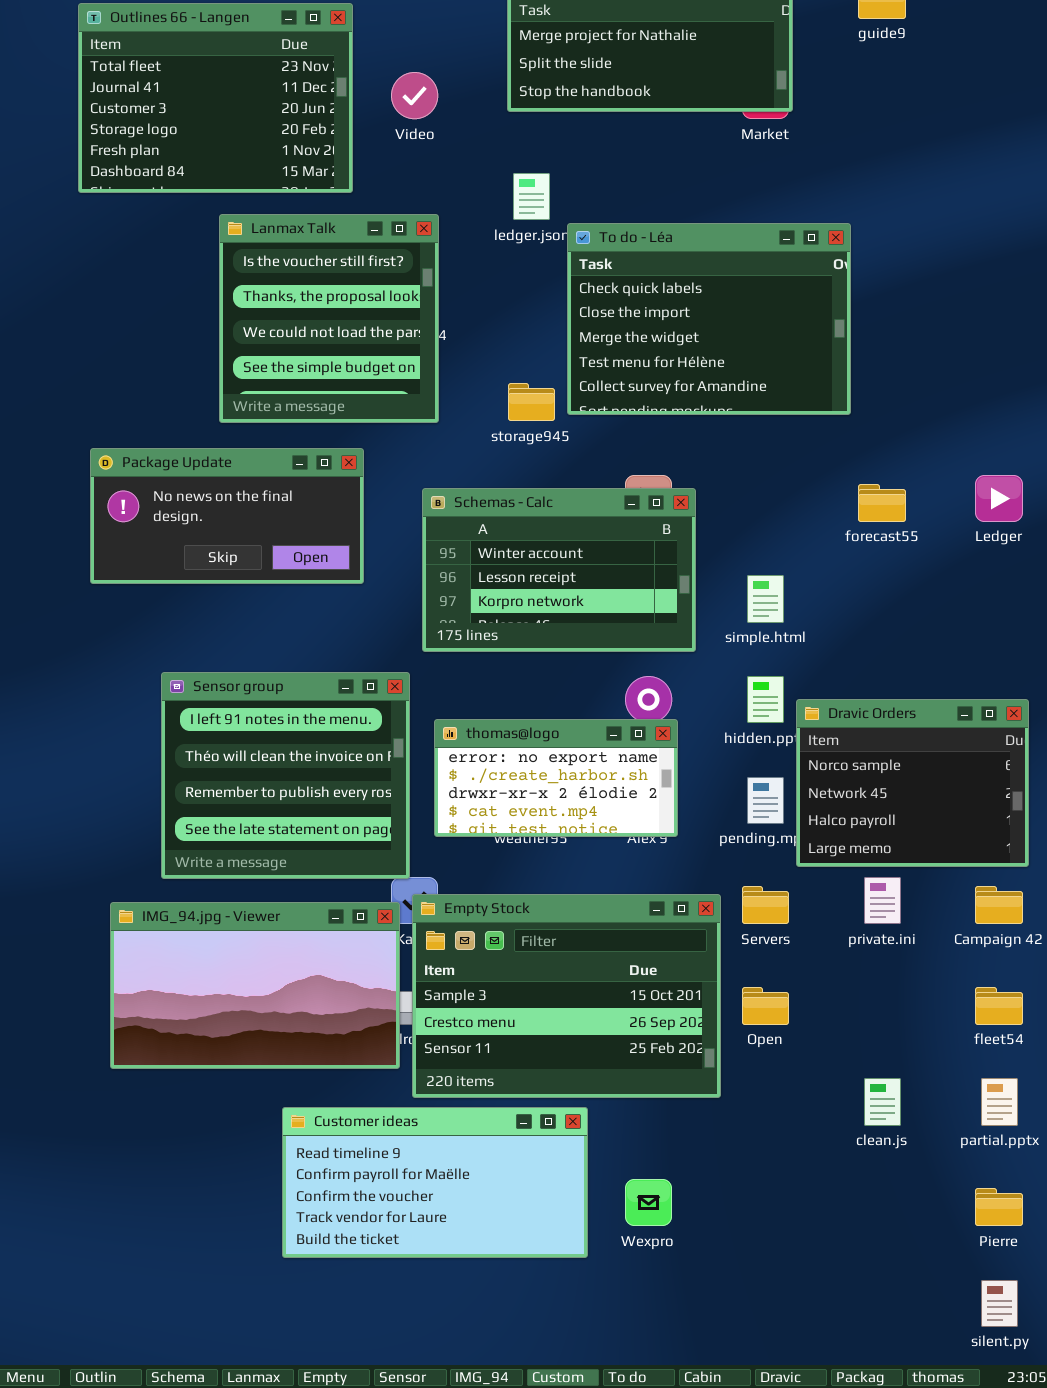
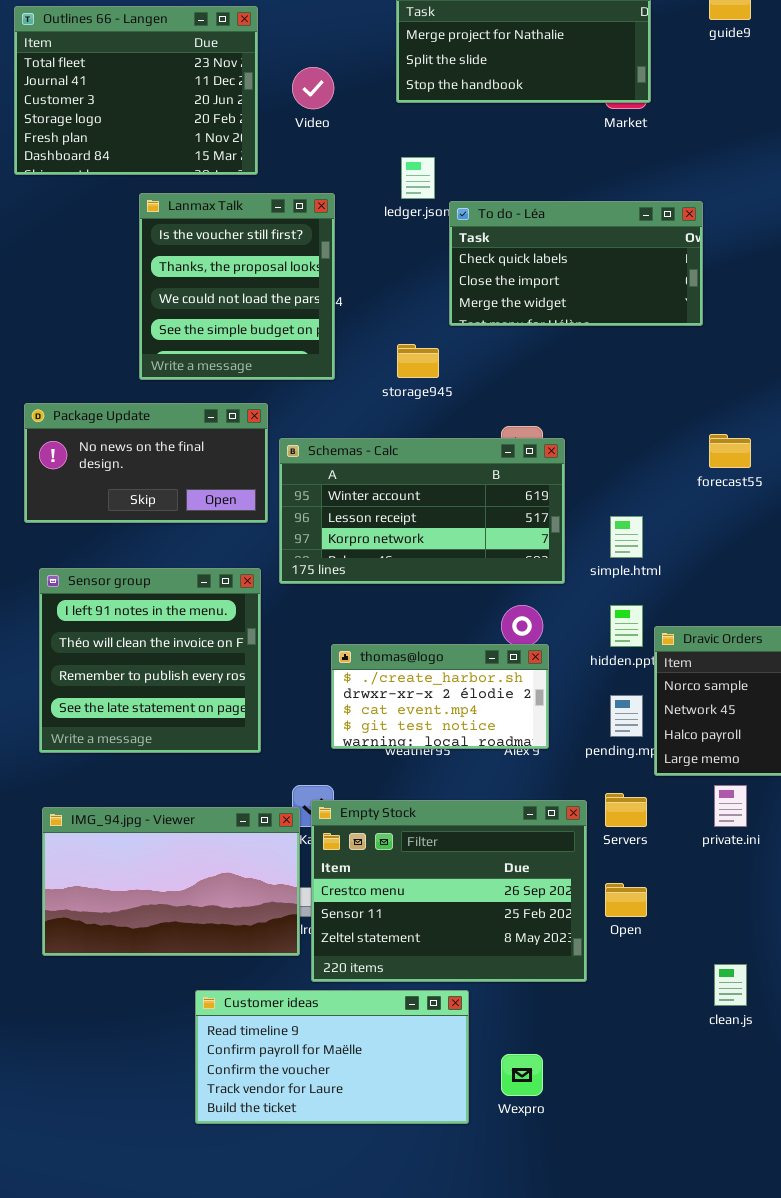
To do - Léa: [567,223,851,415] -> [449,201,703,326], resized
Schemas - Calc: [422,488,696,652] -> [279,438,565,584], resized
Sensor group: [161,672,410,879] -> [39,568,261,753], moved
thomas@logo: [434,719,678,837] -> [331,644,549,749], scrolled down 1 row
Empty Stock: [412,894,721,1098] -> [311,800,587,982], scrolled down 1 row

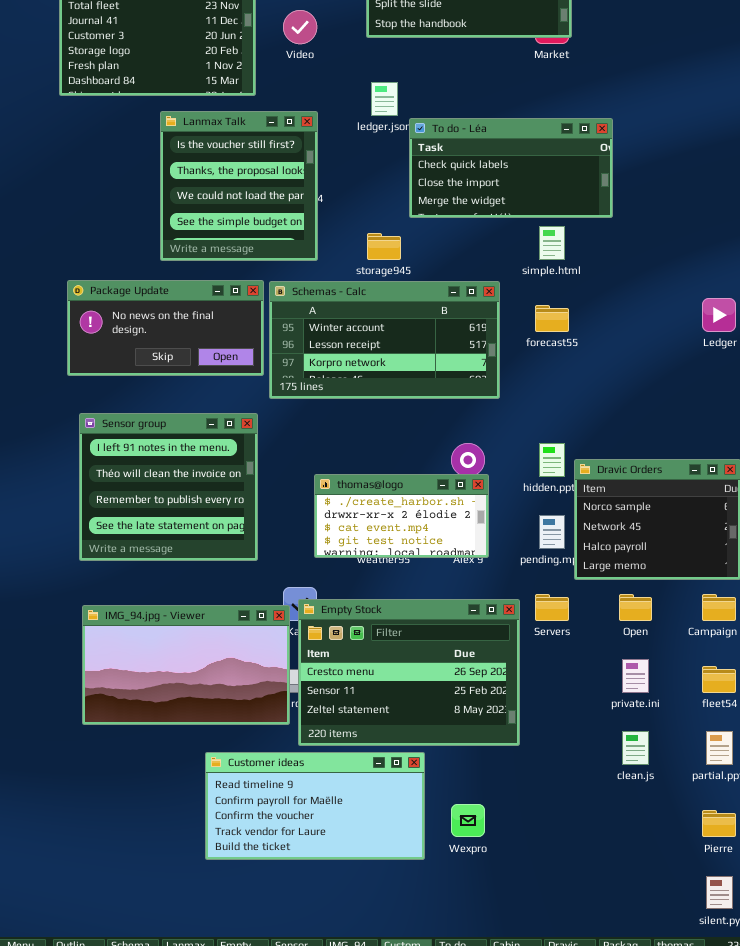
forecast55: [709,434,751,468] -> [535,305,569,332], moved
Schemas - Calc: [279,438,565,584] -> [269,281,500,399], moved
simple.html: [610,516,643,558] -> [539,226,565,260], moved
private.ini: [714,785,747,827] -> [622,659,649,693], moved
Open: [605,883,647,917] -> [619,594,652,621], moved

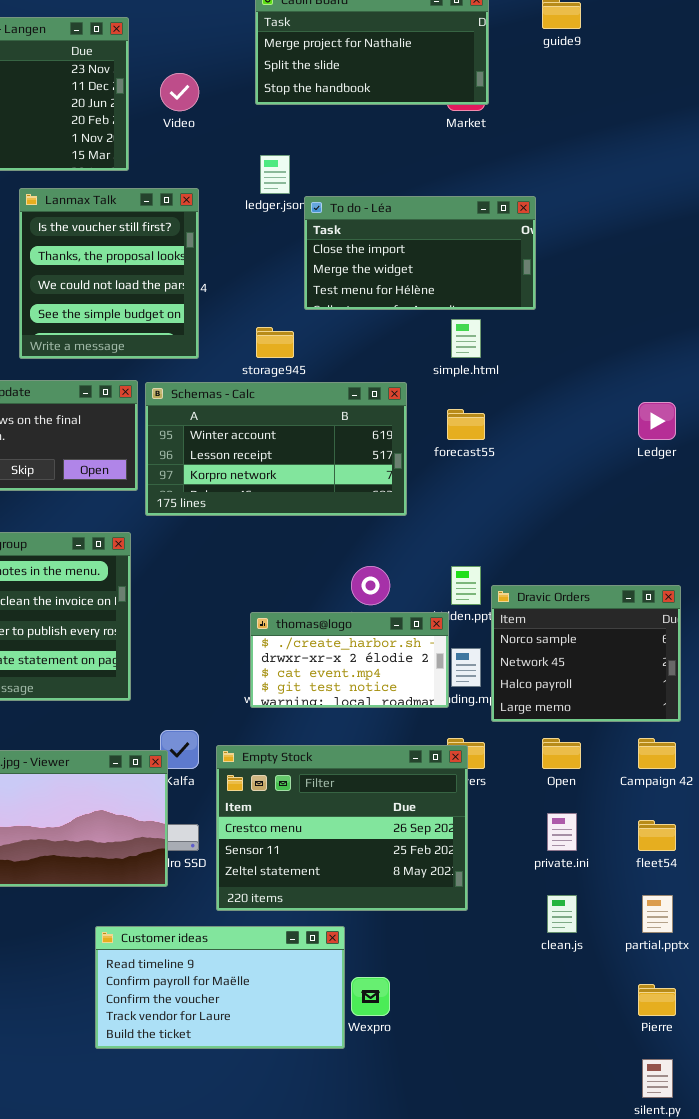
To do - Léa: [409,118,613,218] -> [304,196,536,310], scrolled down 1 row
thomas@logo: [314,474,489,558] -> [250,612,449,708], moved
Empty Stock: [298,599,520,746] -> [216,745,468,911], moved
Customer ideas: [205,752,425,860] -> [95,926,345,1049], moved

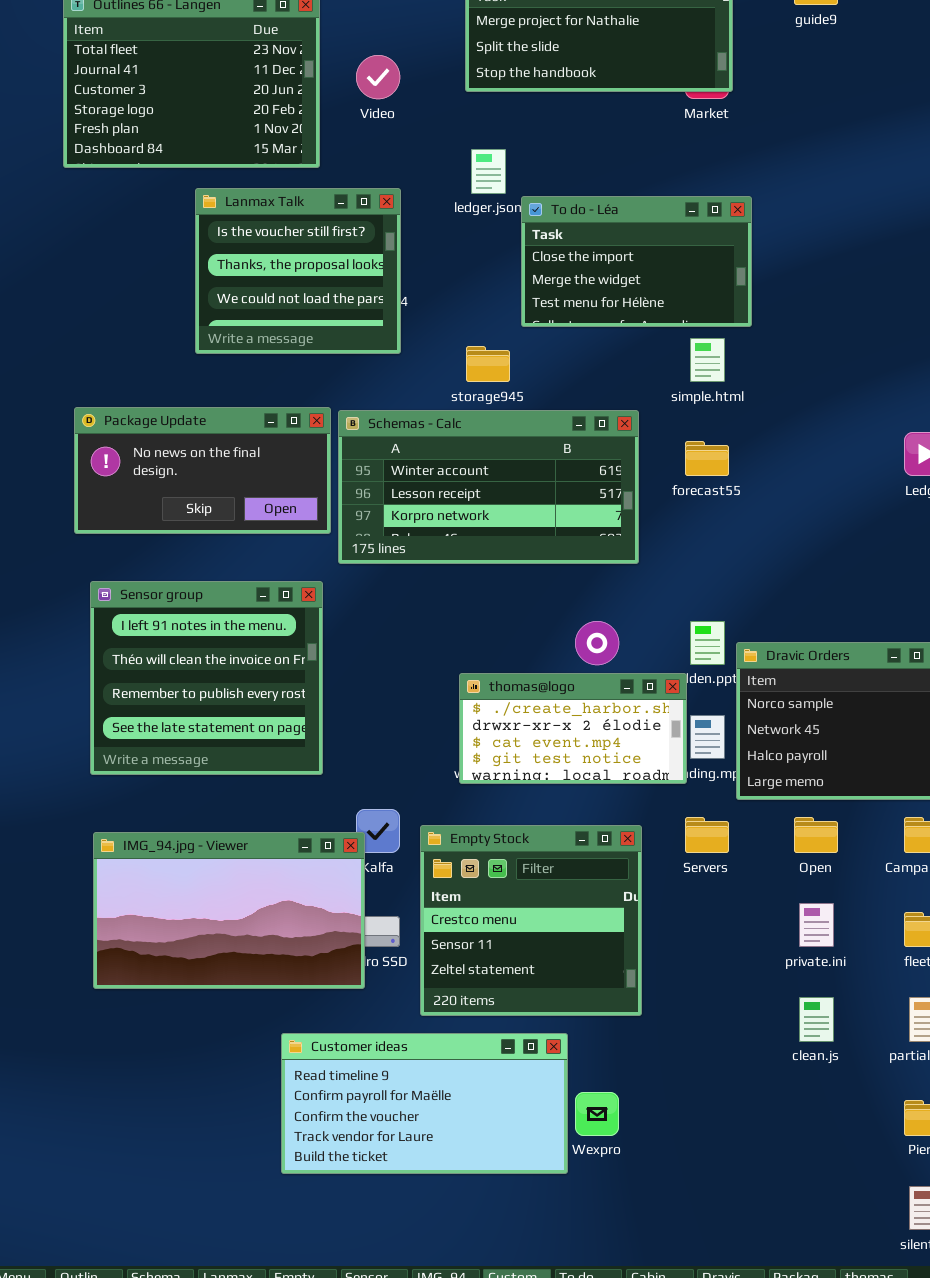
Lanmax Talk: [19,188,199,359] -> [195,188,401,354], resized
To do - Léa: [304,196,536,310] -> [521,196,752,327], resized
Empty Stock: [216,745,468,911] -> [420,825,642,1016], resized

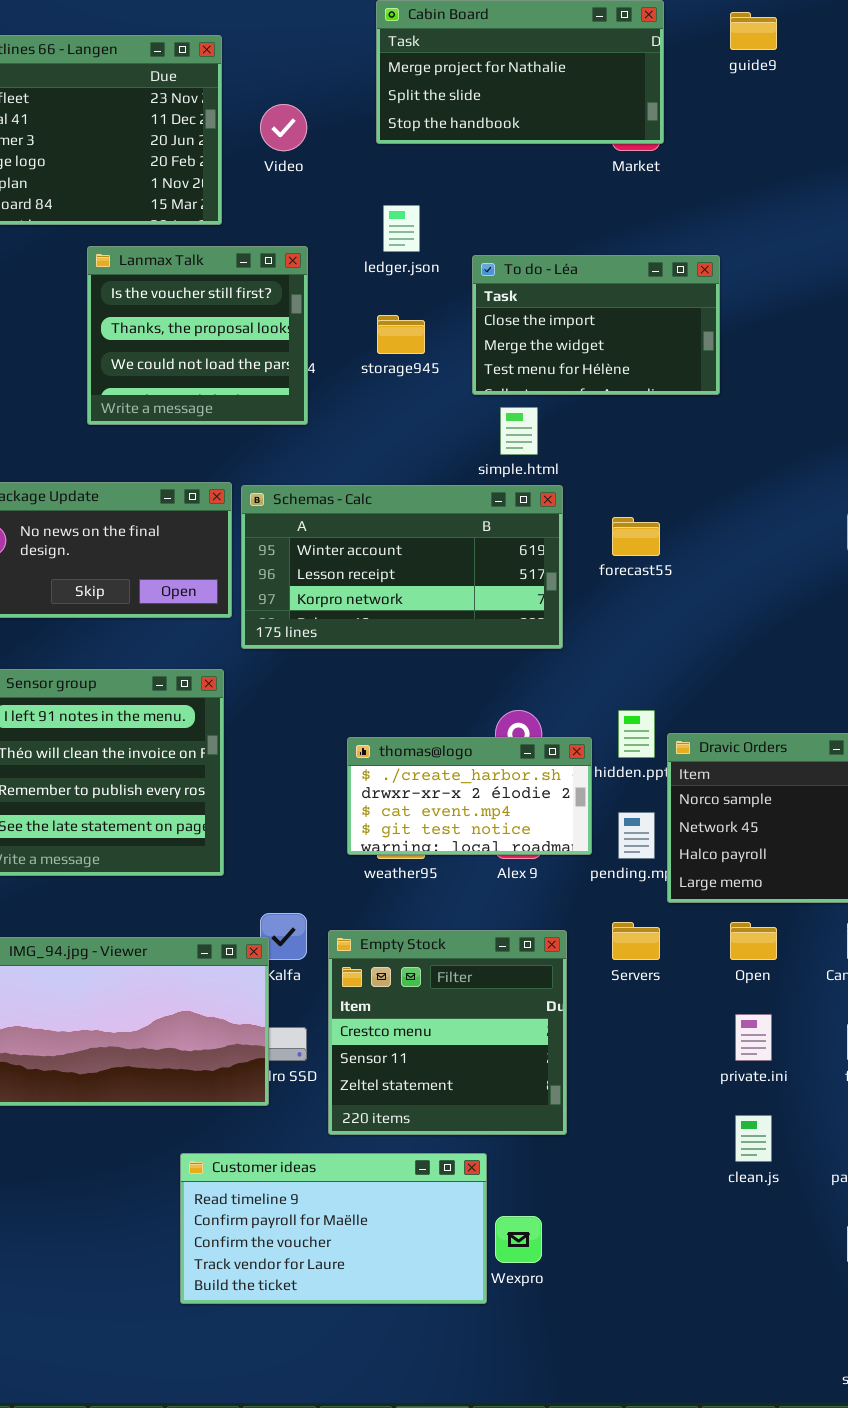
To do - Léa: [521,196,752,327] -> [472,255,720,395], moved
simple.html: [690,338,725,382] -> [500,407,538,455], moved
storage945: [466,346,510,382] -> [377,315,425,354], moved
thomas@logo: [459,673,687,784] -> [347,737,592,855], moved

